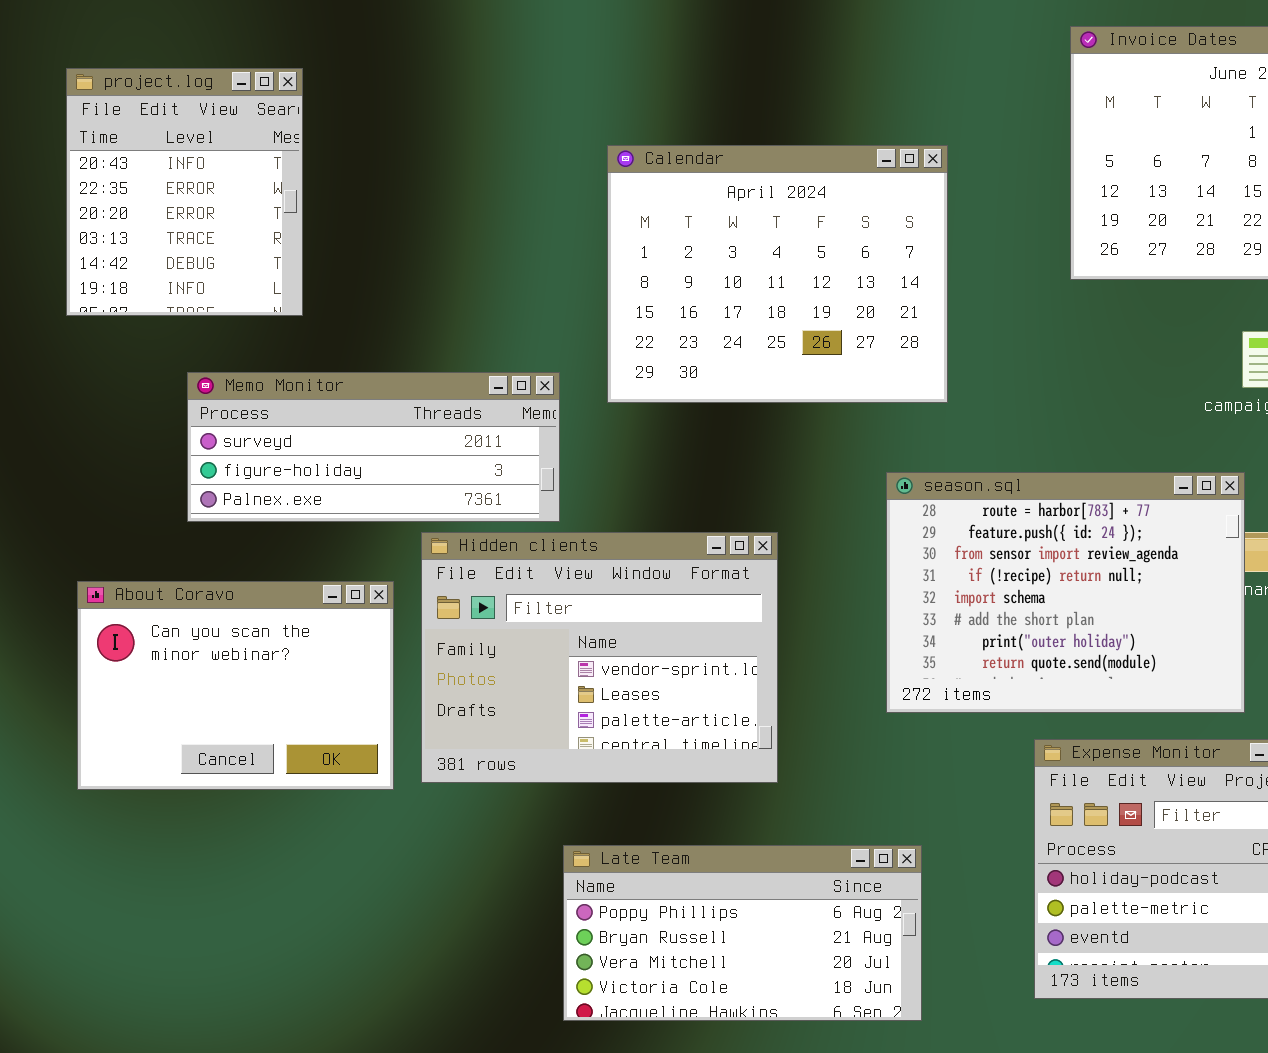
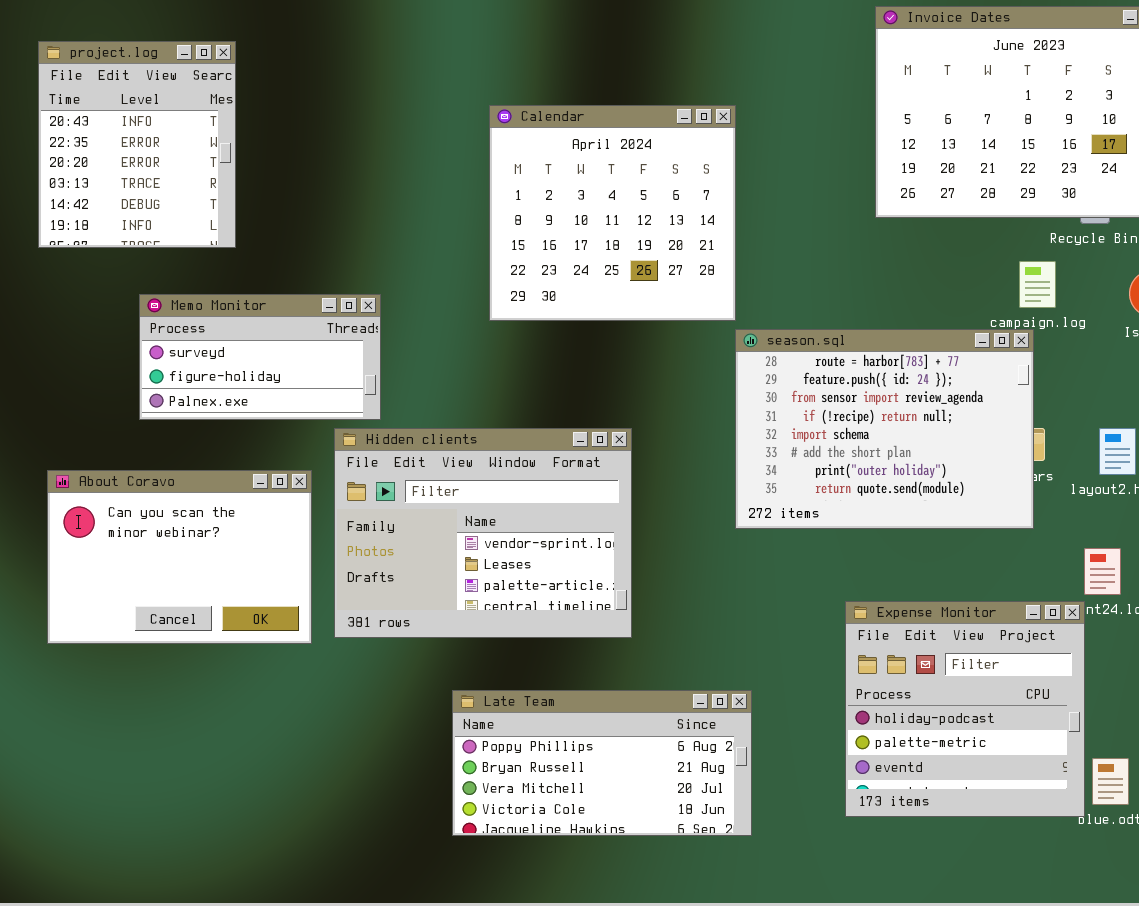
Calendar: [607,145,948,403] -> [489,105,736,321], resized
Memo Monitor: [187,372,560,522] -> [139,294,381,420], resized
season.sql: [886,472,1245,713] -> [735,329,1034,529], moved

